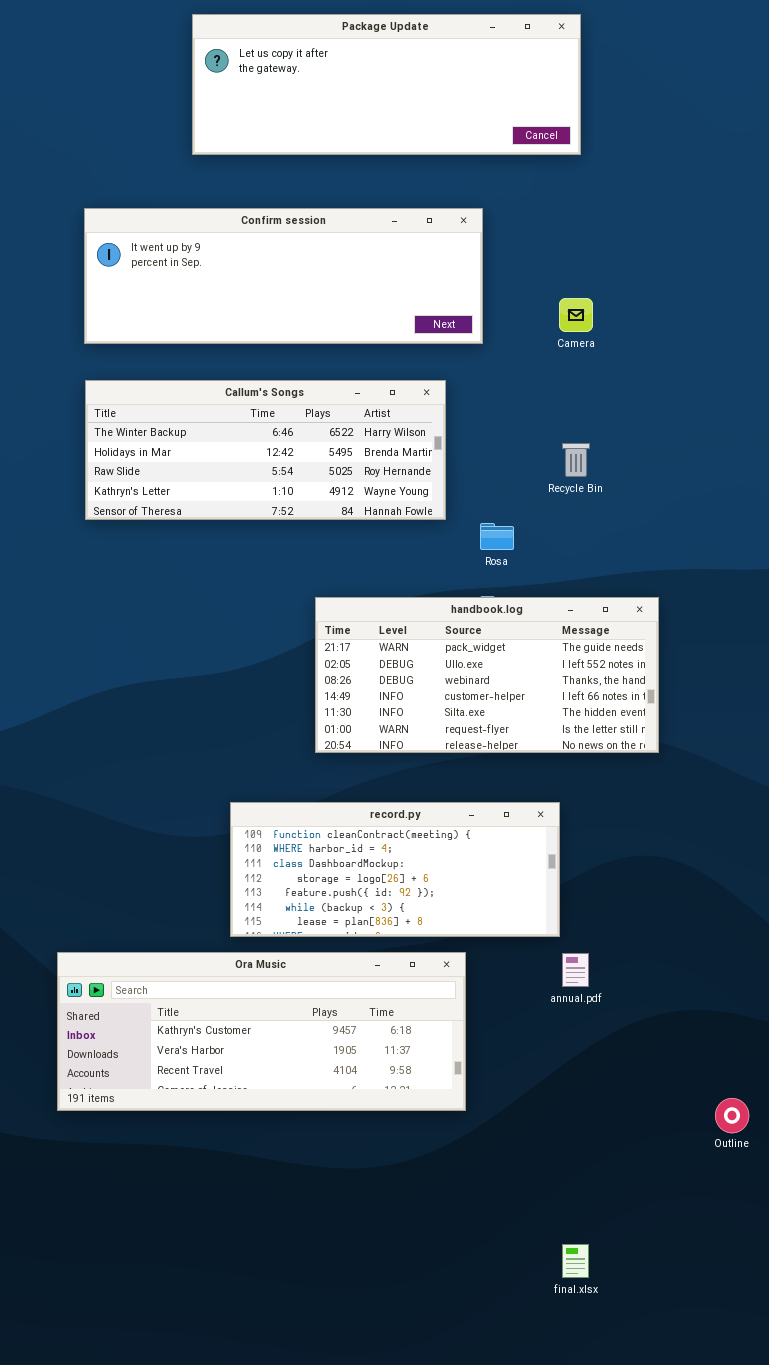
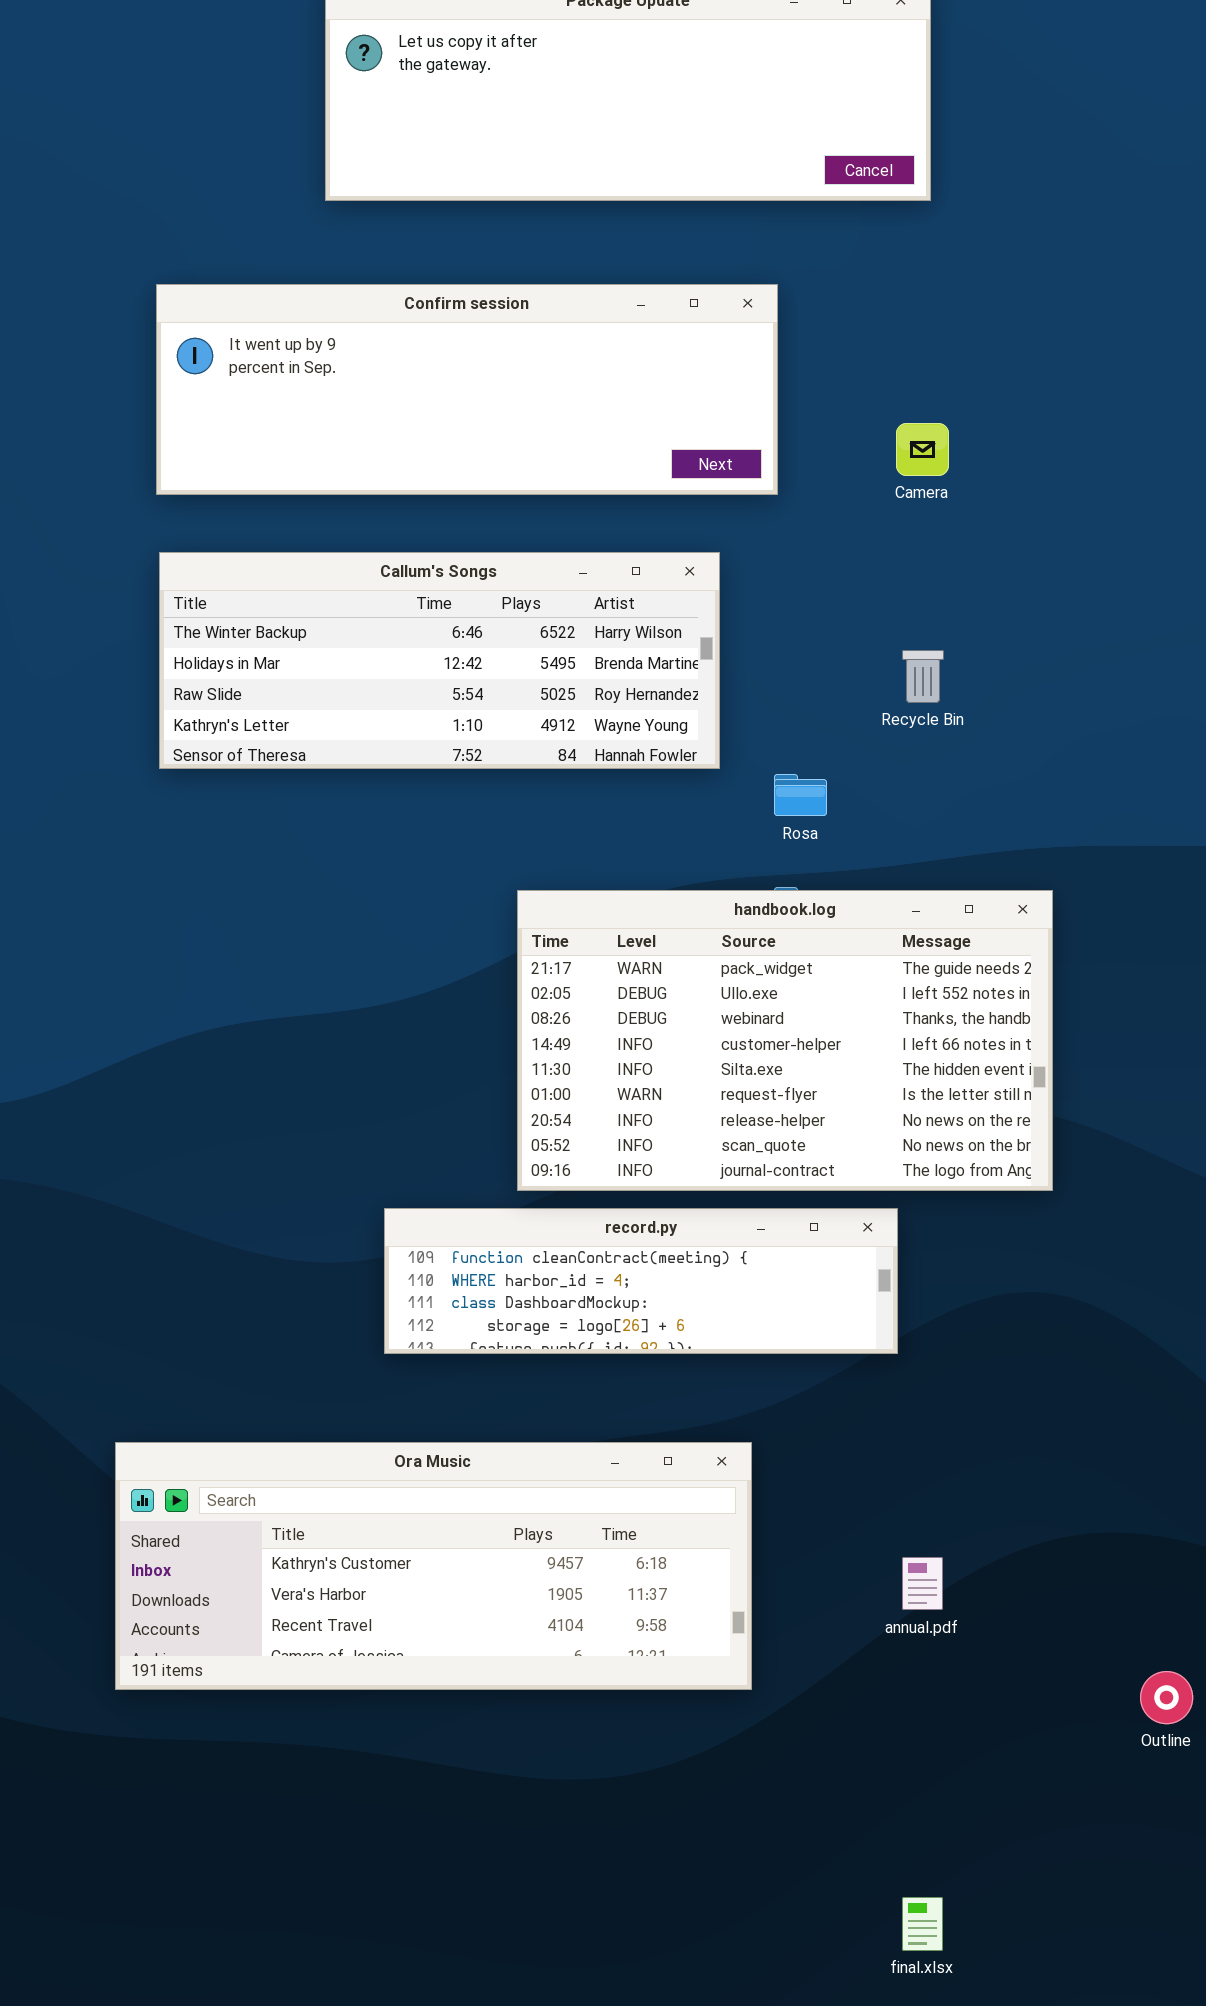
handbook.log: [315,597,659,753] -> [517,890,1053,1191], resized
record.py: [230,802,560,937] -> [384,1208,898,1354], resized
annual.pdf: [562,953,589,987] -> [902,1557,943,1610], moved

